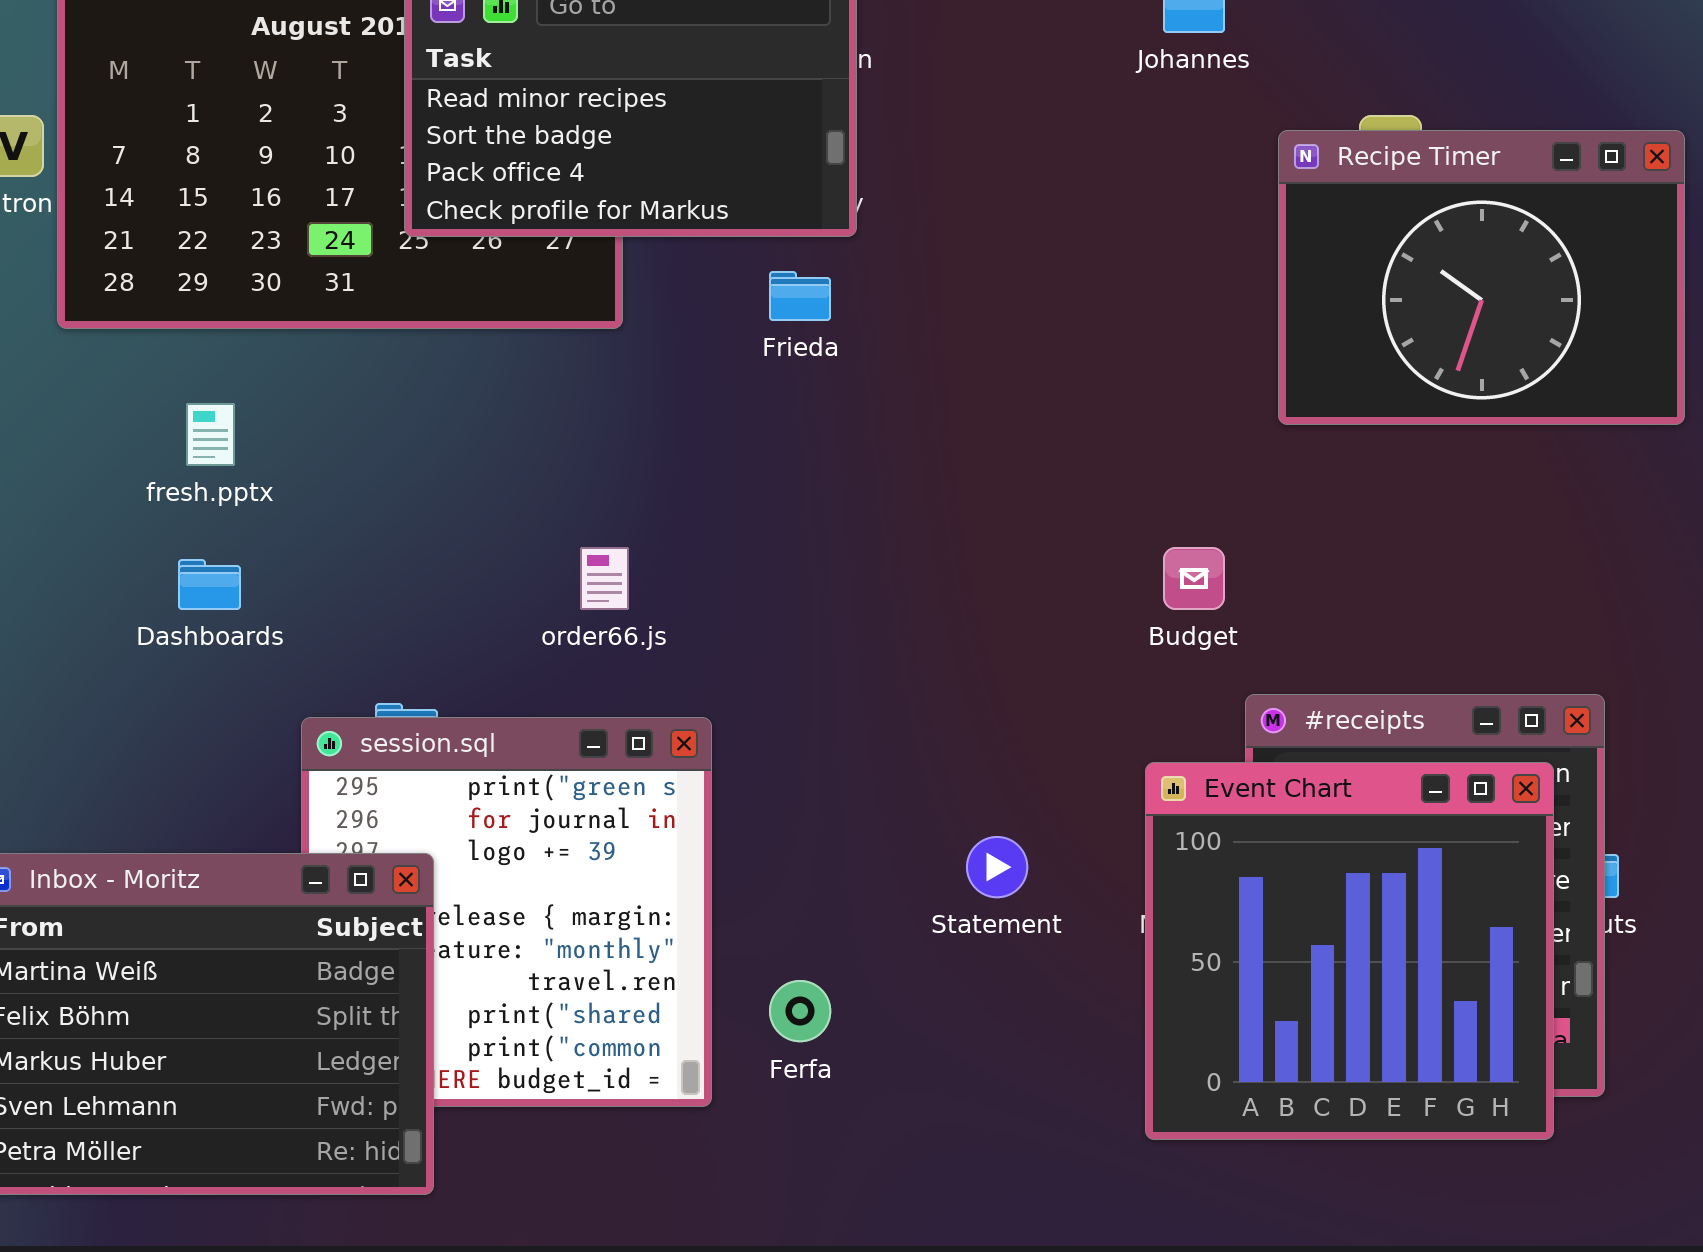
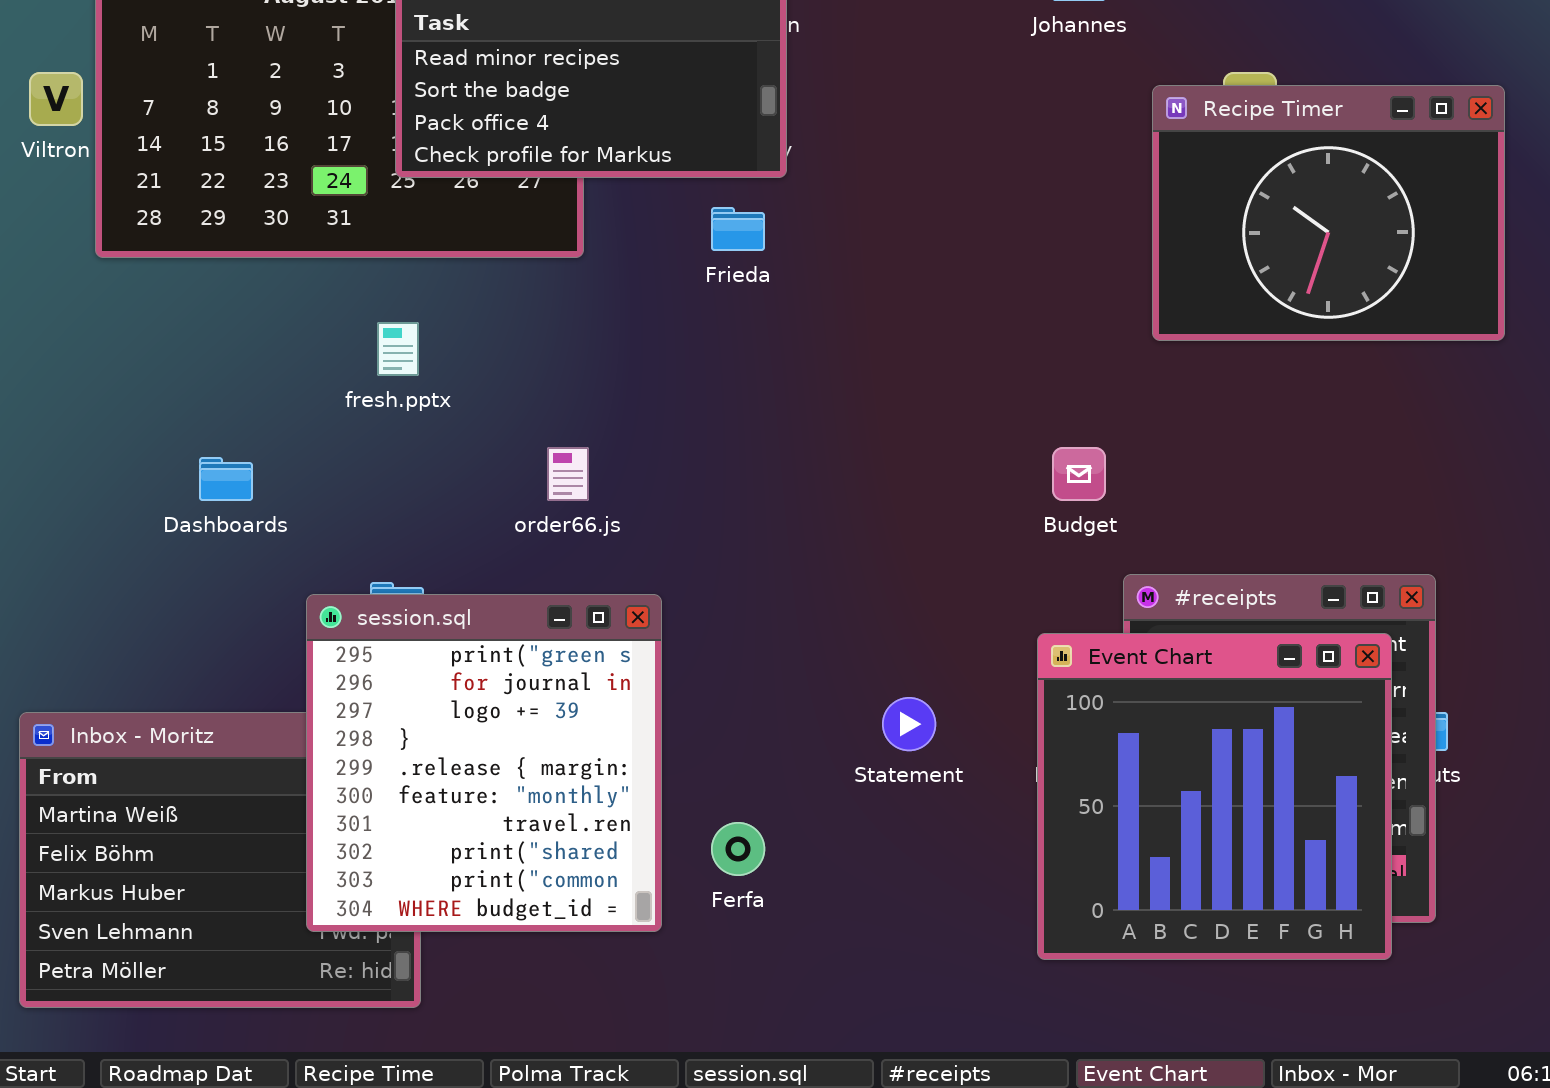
fresh.pptx: [186,403,235,466] -> [377,322,419,376], moved
session.sql: [301,717,712,1107] -> [306,594,662,932], raised

